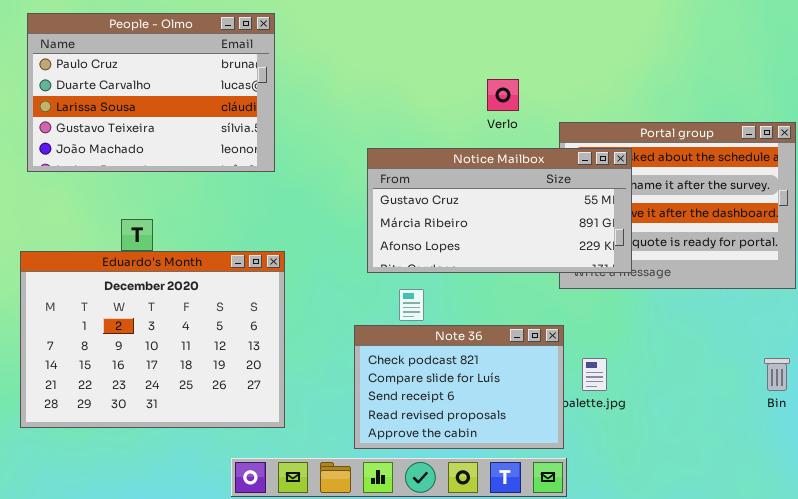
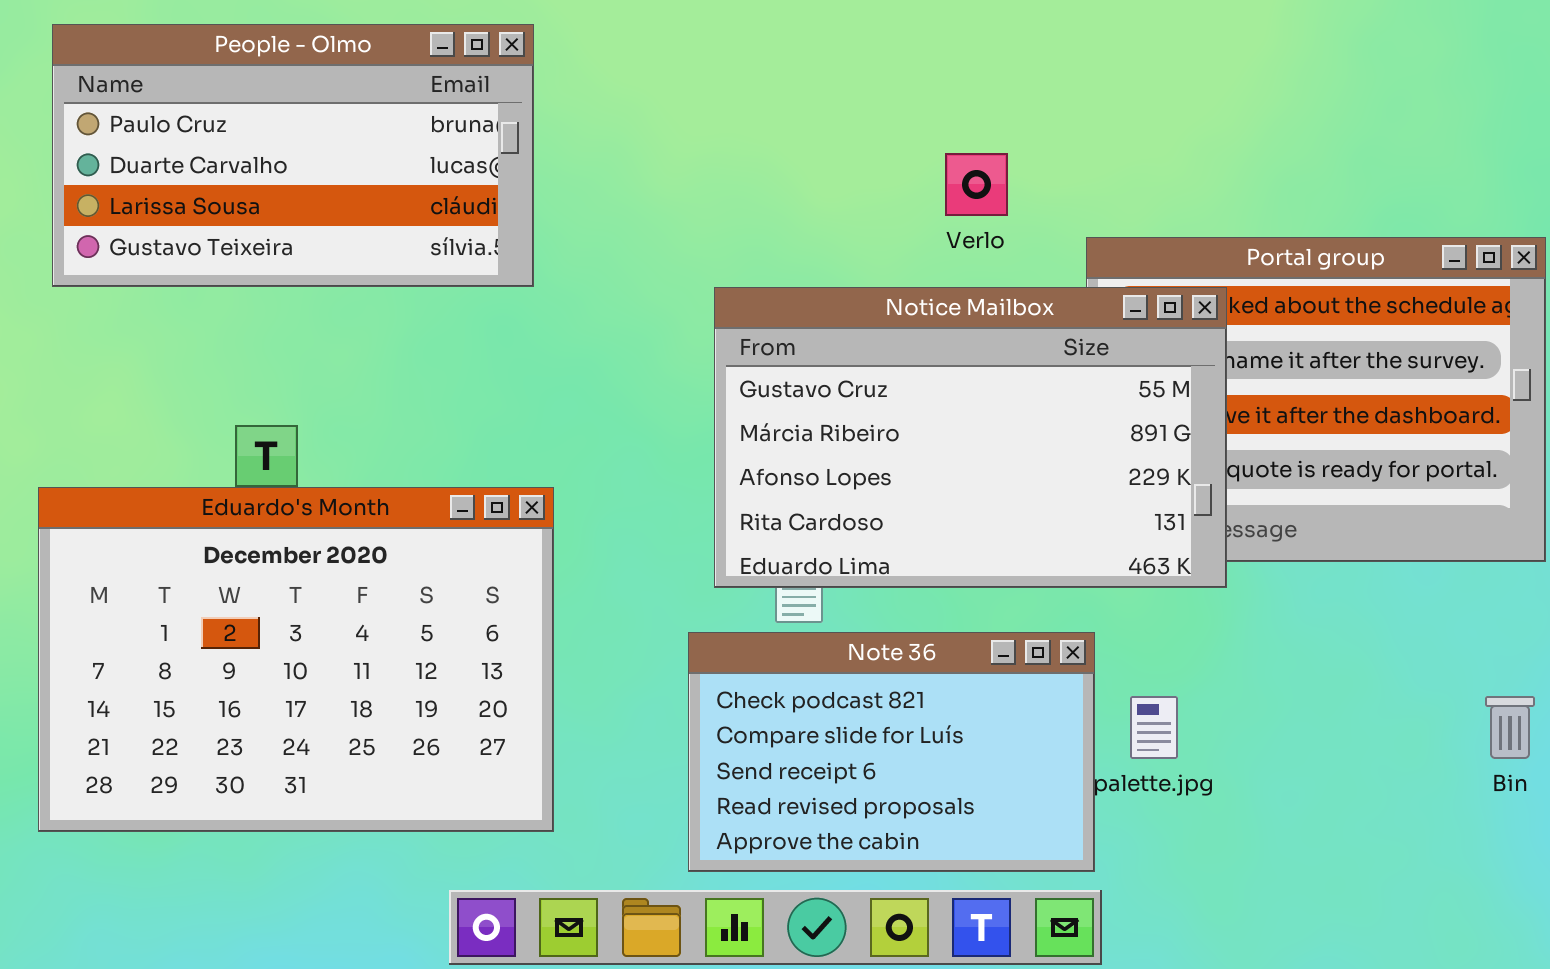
People - Olmo: [27,13,275,172] -> [52,24,534,287], resized
Notice Mailbox: [367,148,632,273] -> [714,287,1227,588], resized

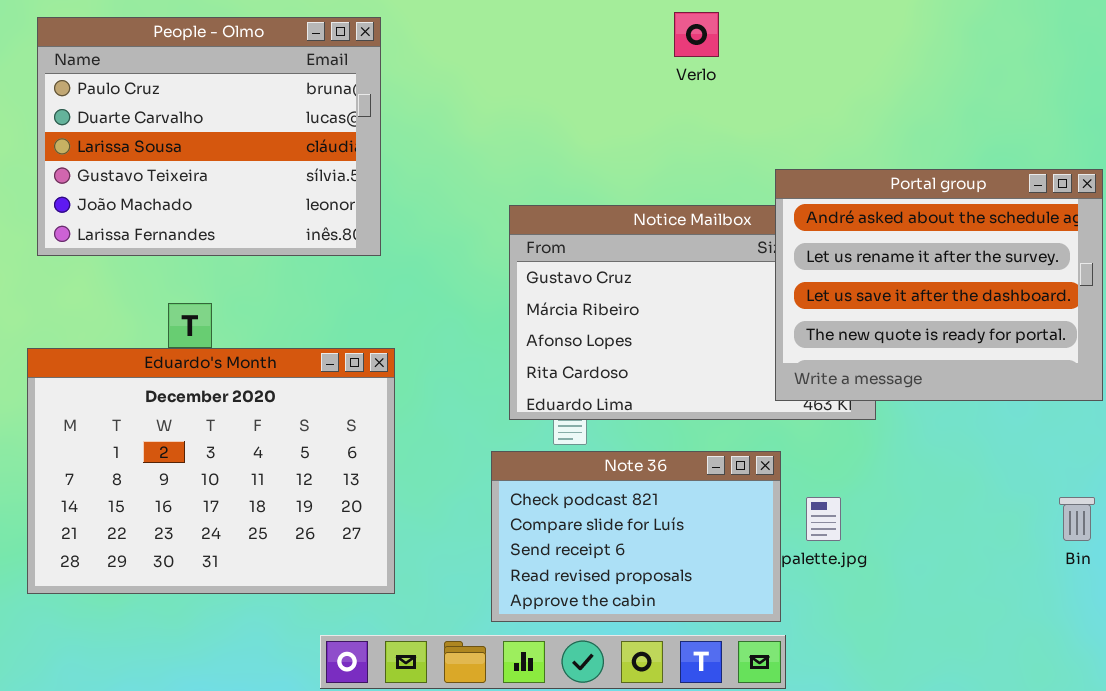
People - Olmo: [52,24,534,287] -> [37,17,381,256], resized
Verlo: [945,153,1008,216] -> [674,12,719,57], moved
Portal group: [1086,237,1546,562] -> [775,169,1103,401], raised

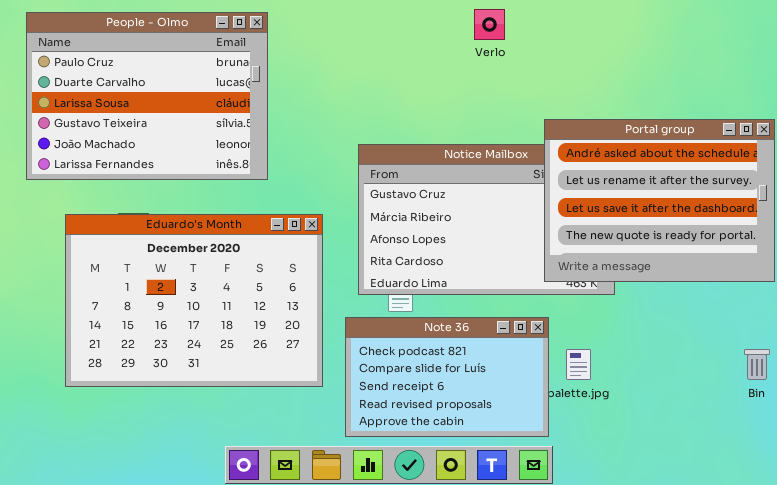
Eduardo's Month: [27,348,395,594] -> [65,214,323,387], moved

